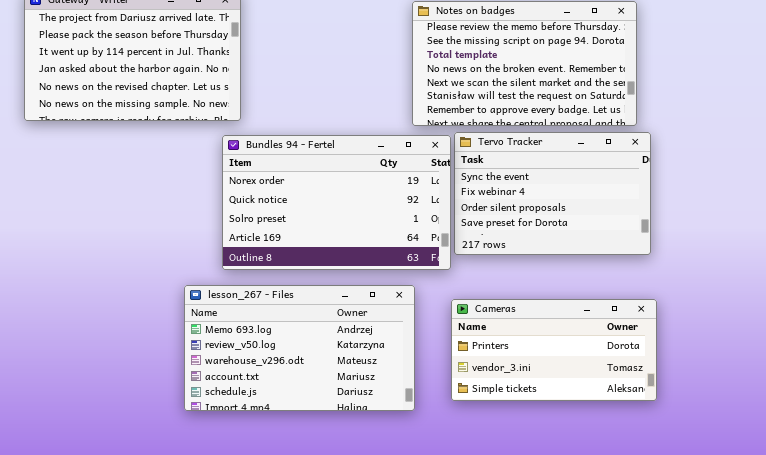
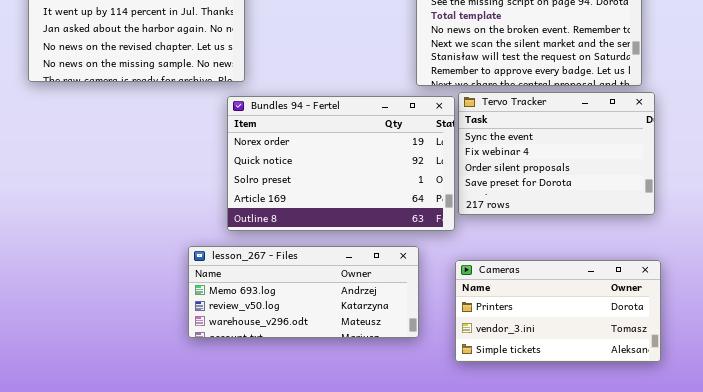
lesson_267 - Files: [184,285,415,411] -> [188,246,419,338], resized

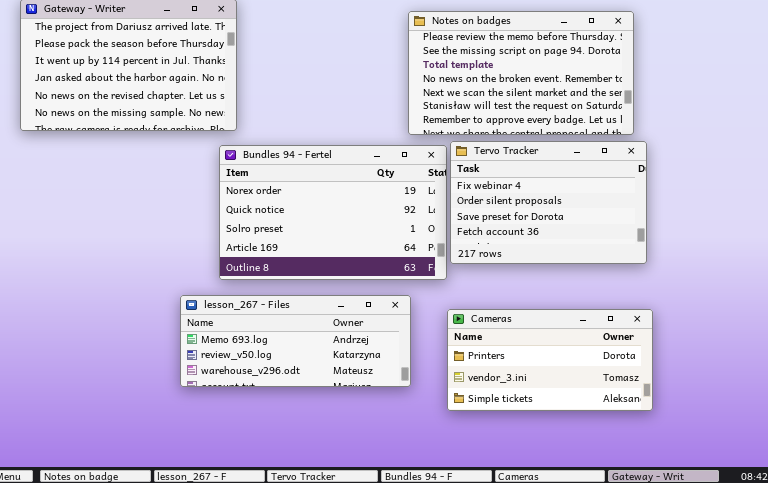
Tervo Tracker: [458,92,655,215] -> [450,141,647,264], scrolled down 1 row

